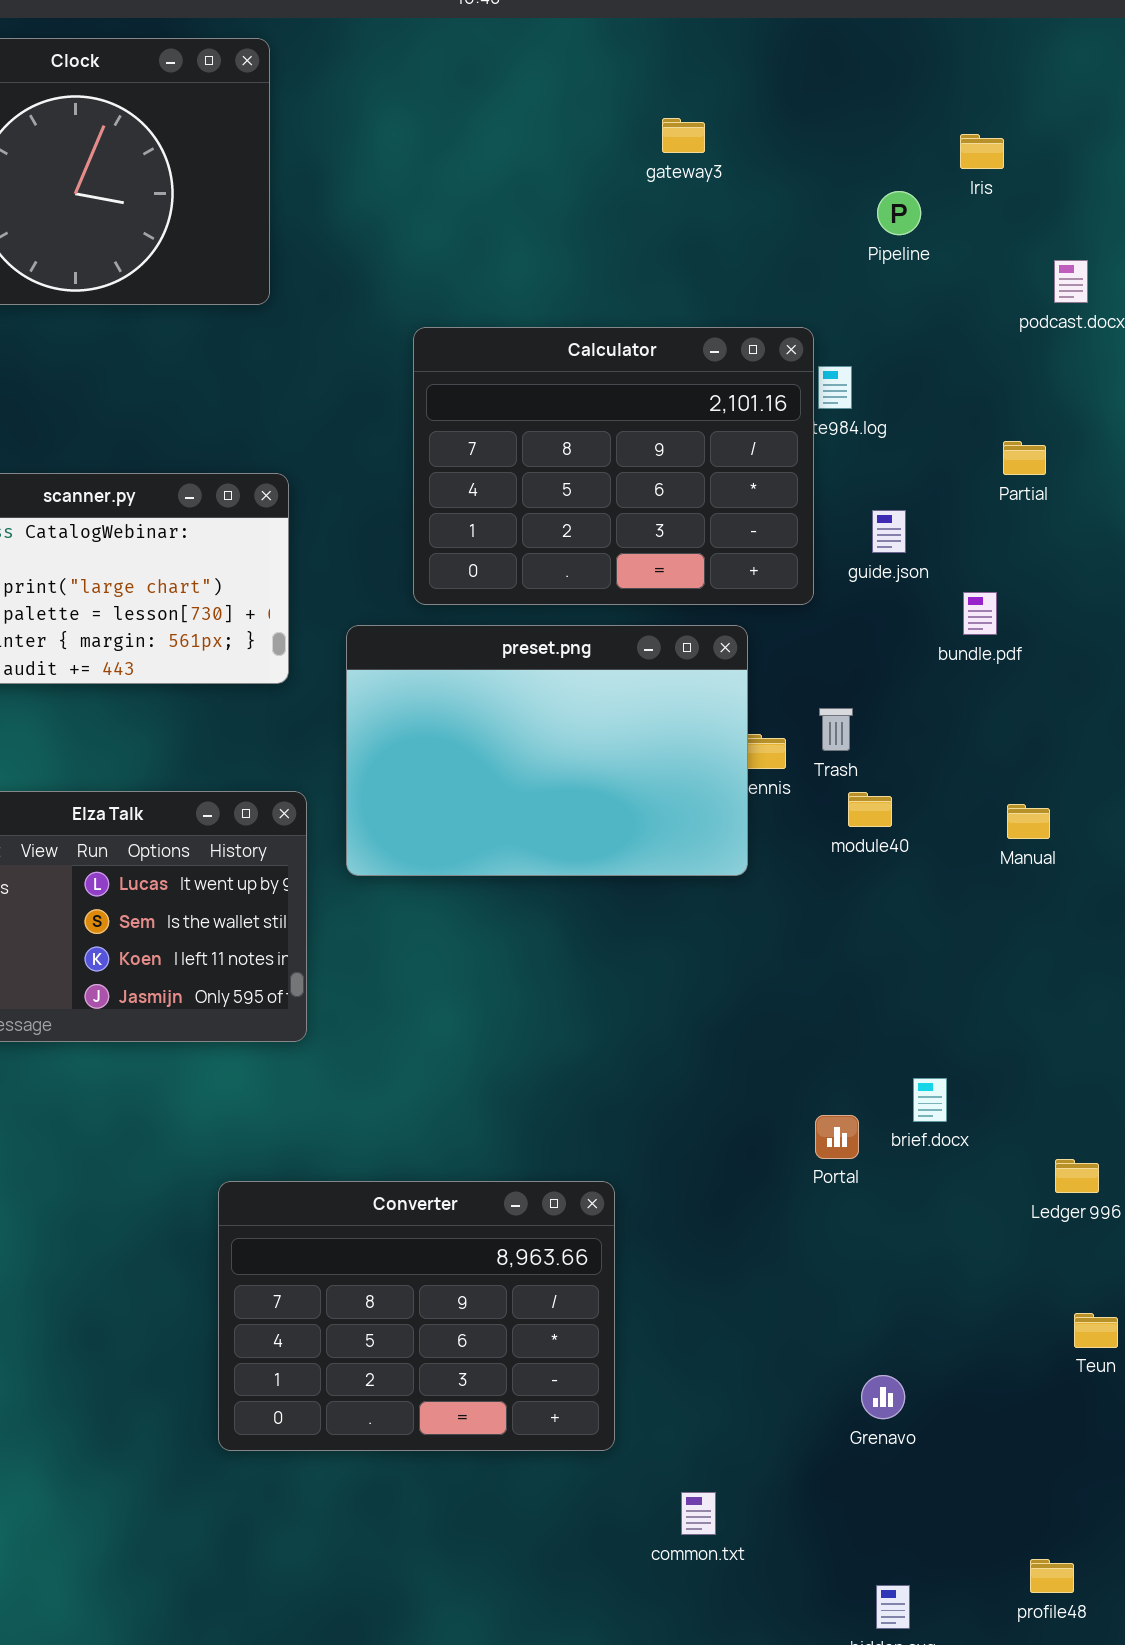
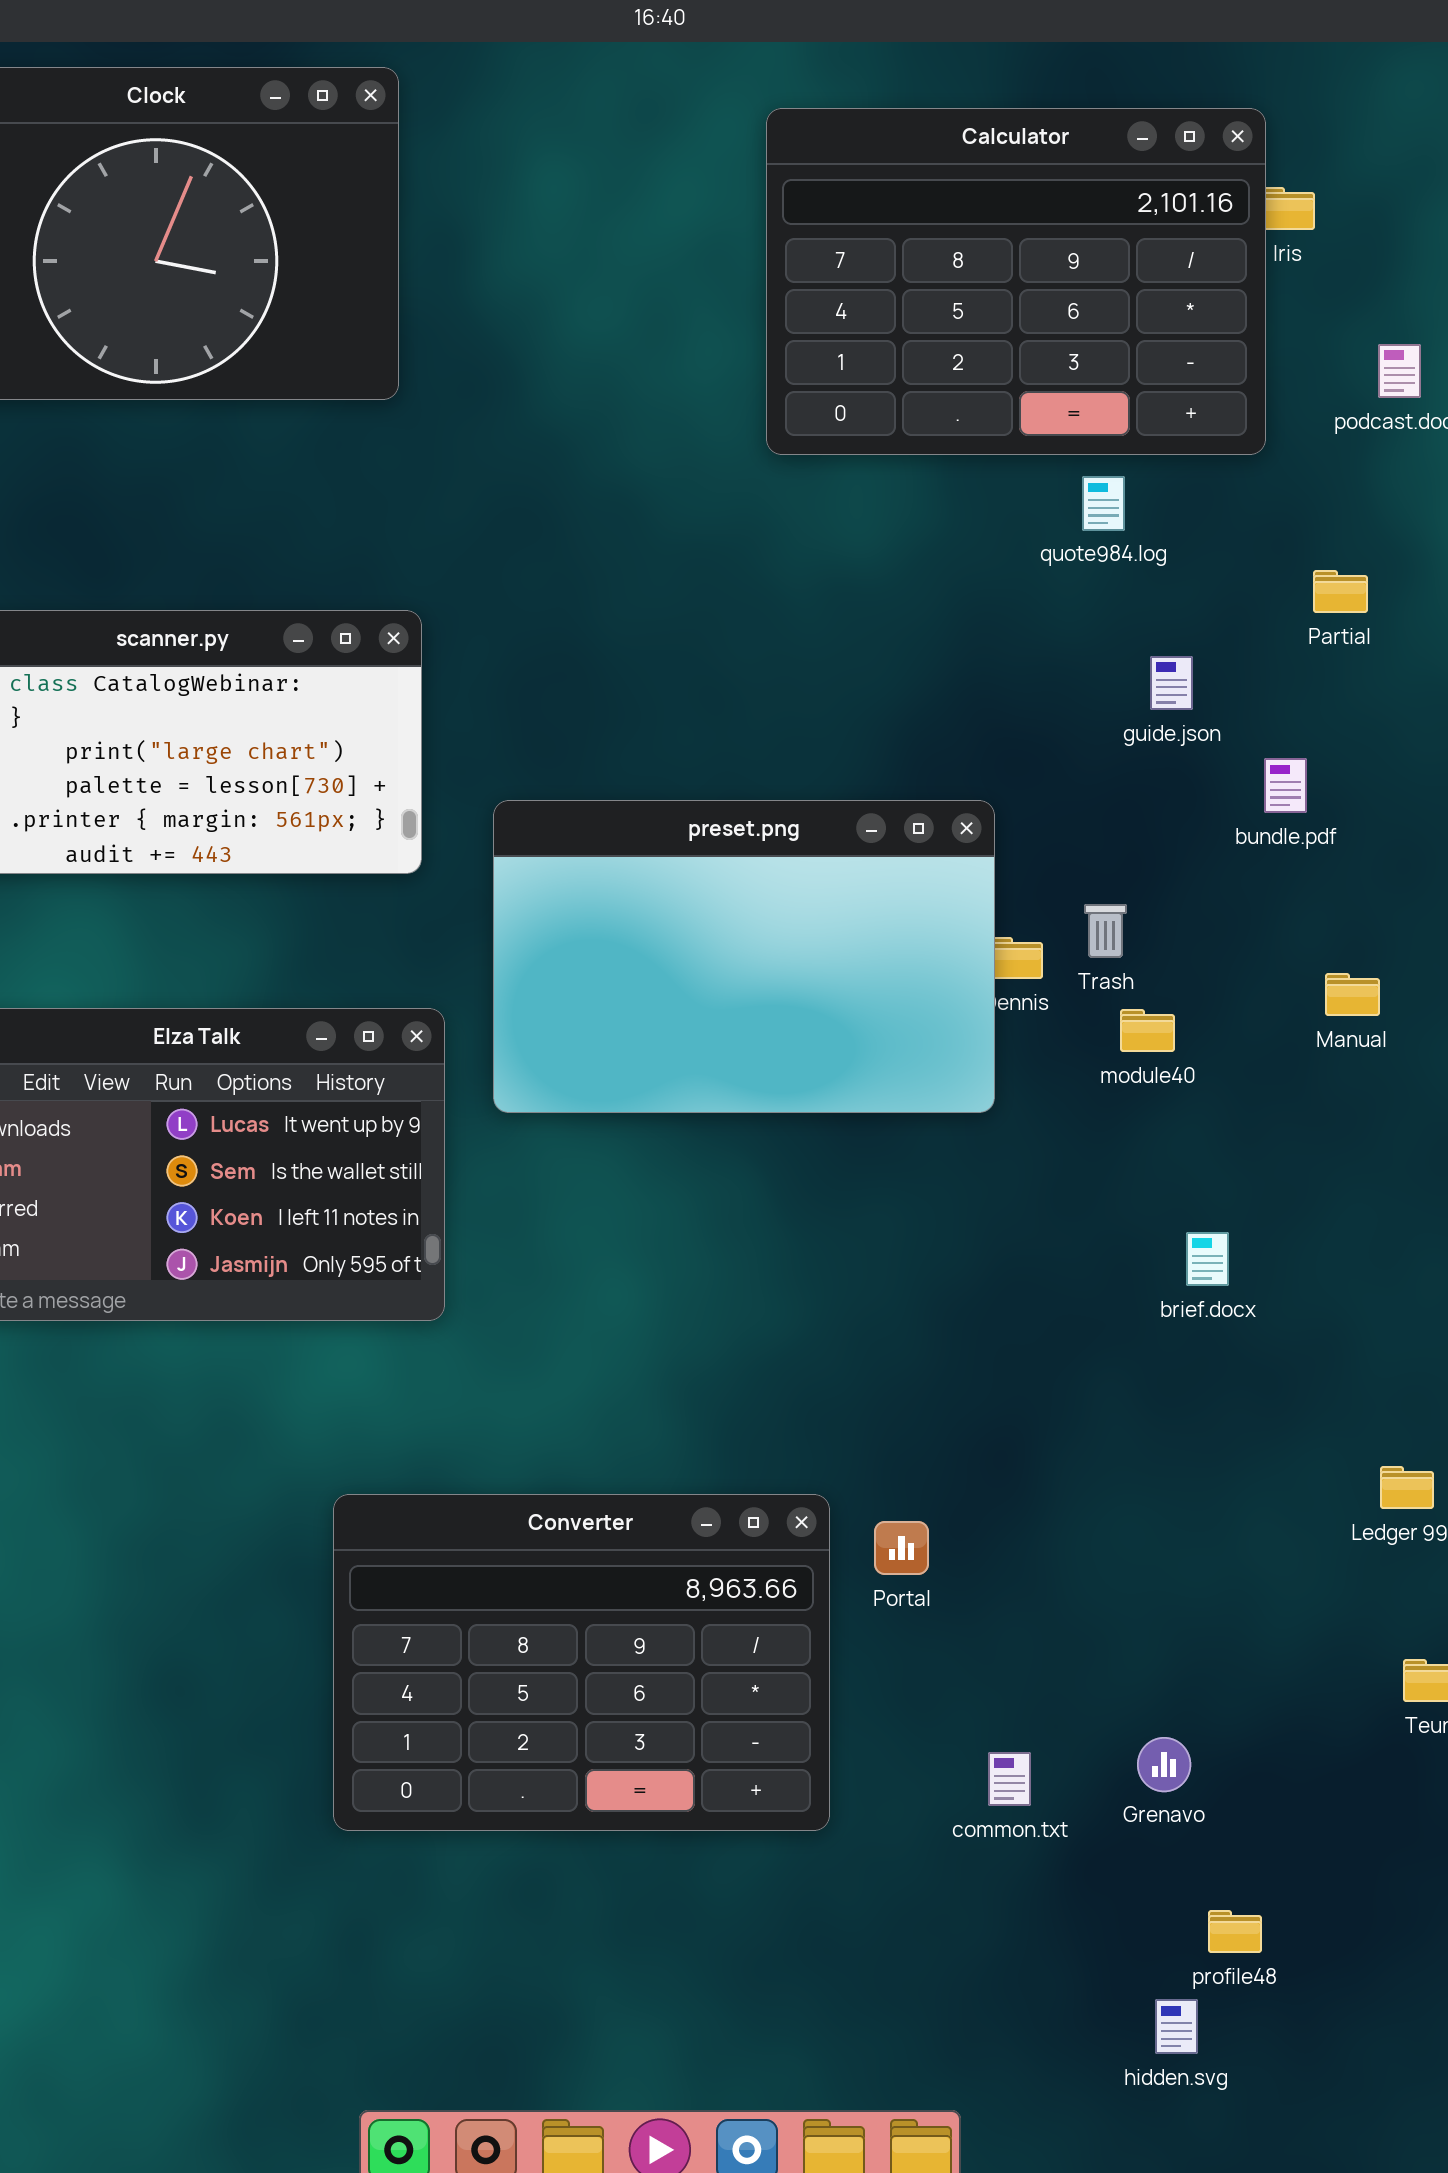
Calculator: [413,327,814,605] -> [766,108,1266,455], moved
Manual: [1007,804,1050,839] -> [1325,973,1380,1016], moved
brief.docx: [913,1078,947,1122] -> [1186,1232,1229,1286], moved
Portal: [815,1115,859,1159] -> [874,1521,929,1575], moved
common.txt: [681,1492,716,1535] -> [988,1752,1031,1806], moved
profile48: [1030,1559,1074,1593] -> [1208,1910,1262,1953], moved

